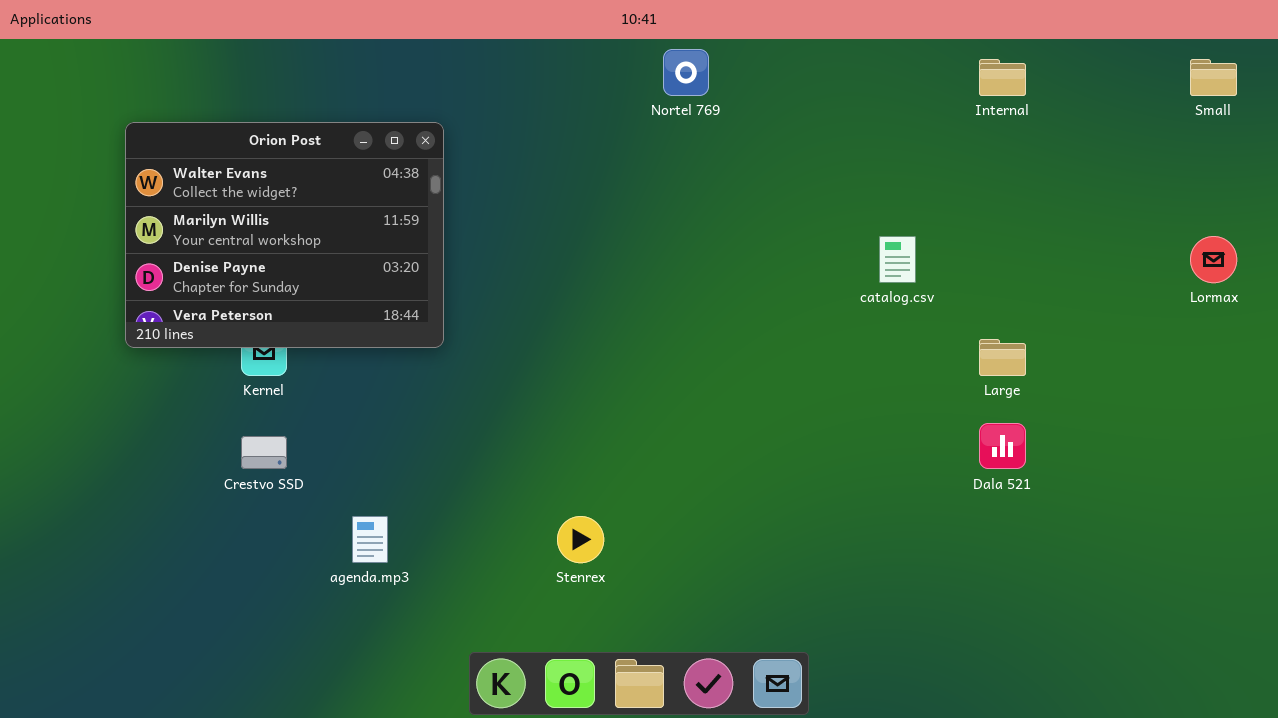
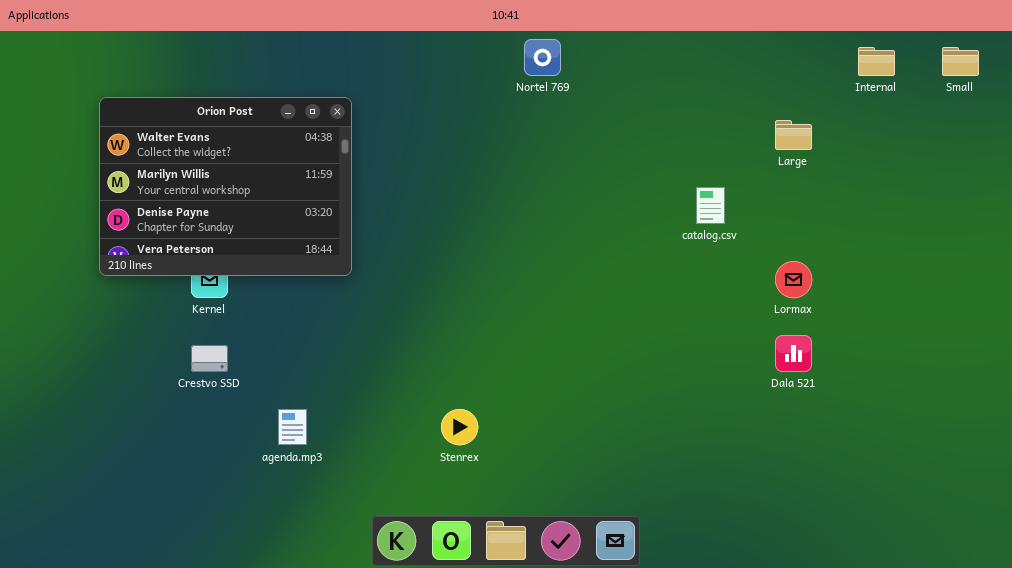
Internal: [979,59,1026,96] -> [858,47,895,76], moved
Lormax: [1190,236,1237,283] -> [775,261,812,298], moved
Large: [979,339,1026,376] -> [775,120,812,150], moved

